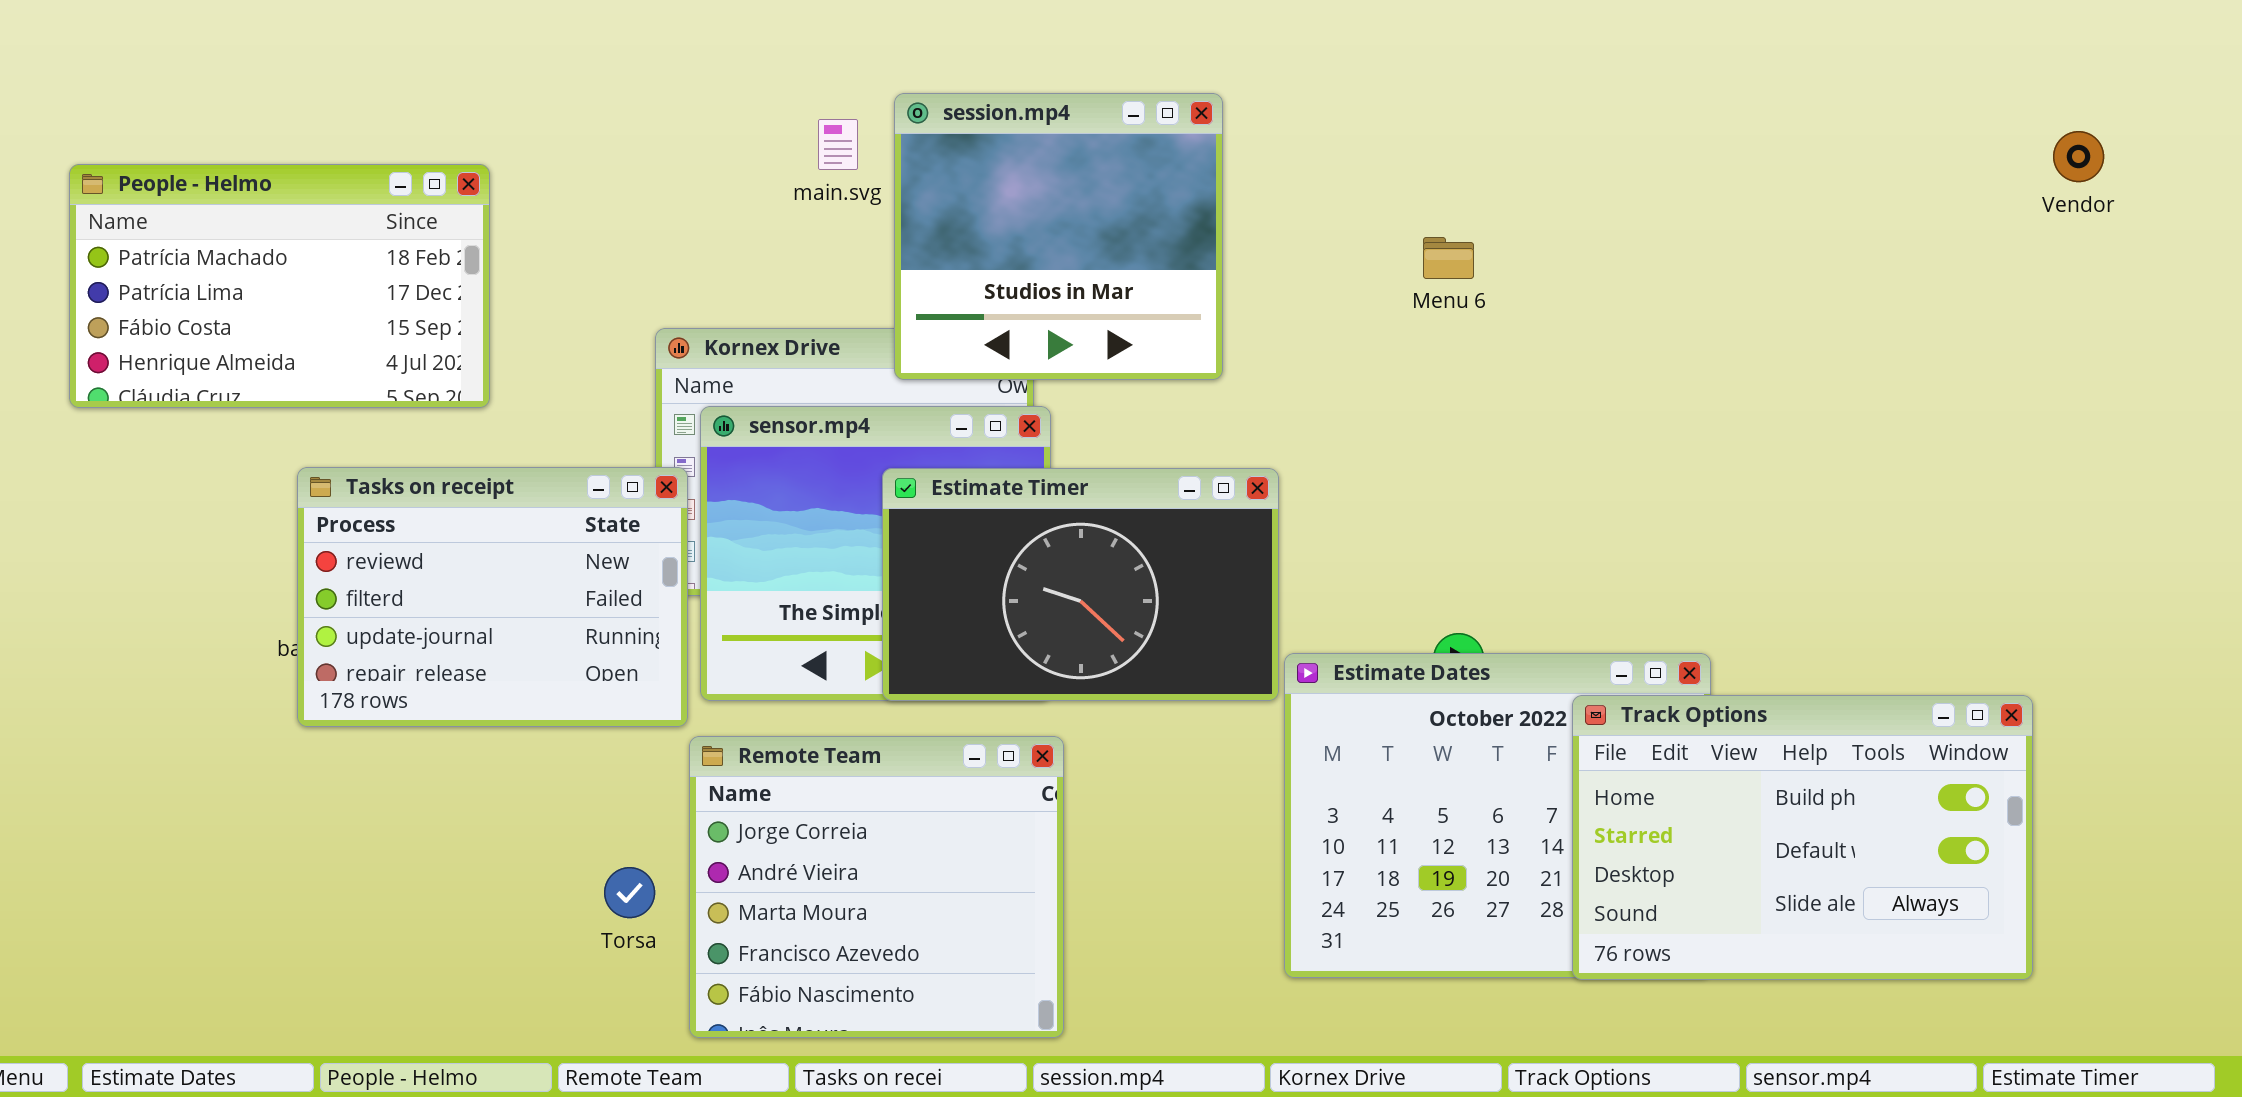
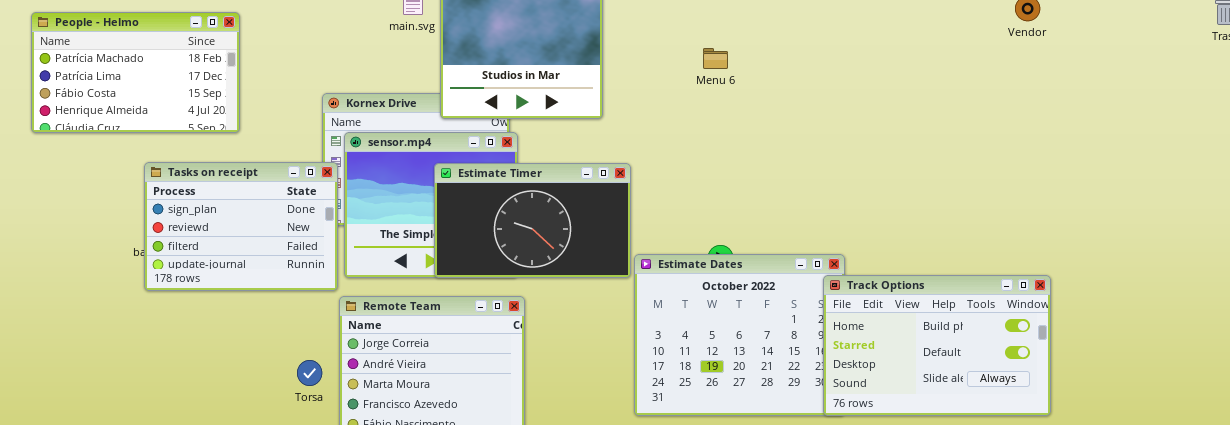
Tasks on receipt: [297,467,688,727] -> [144,162,338,291], scrolled up 1 row
Track Options: [1572,695,2033,980] -> [823,275,1051,416], moved

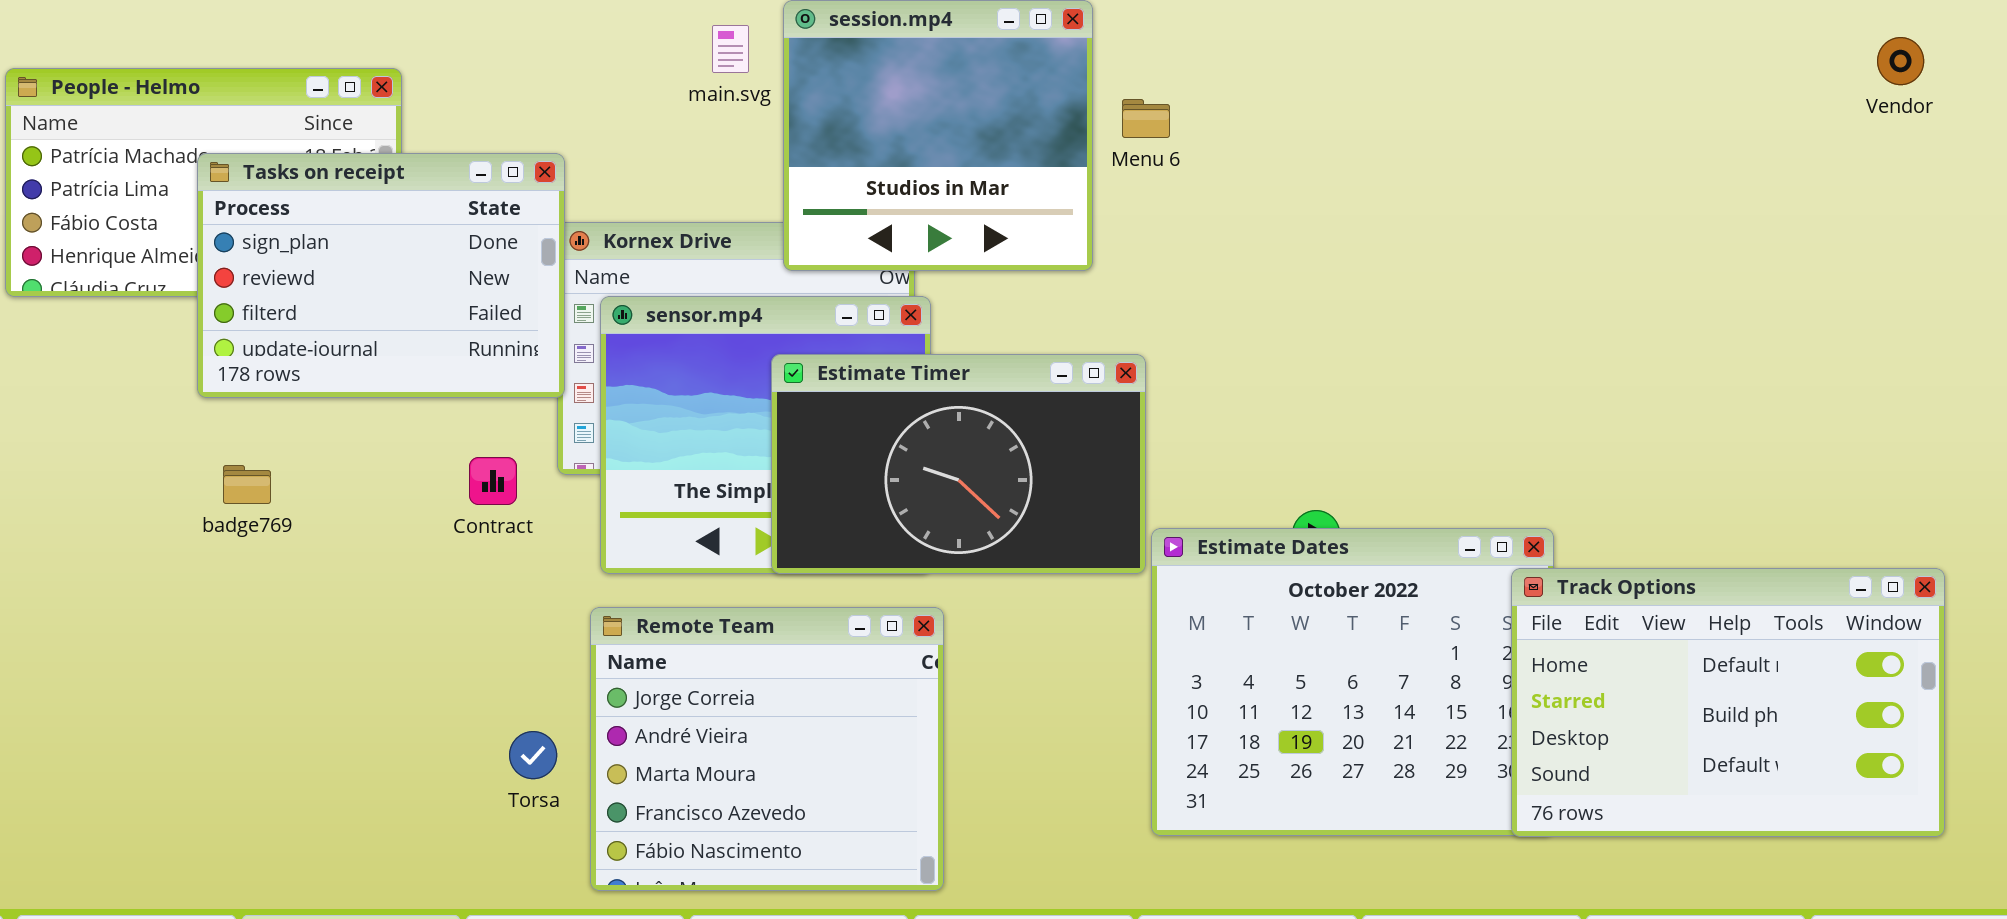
Menu 6: [703,48,728,69] -> [1122,99,1170,138], moved
Tasks on receipt: [144,162,338,291] -> [197,153,565,398], moved
Track Options: [823,275,1051,416] -> [1511,568,1945,837], scrolled up 1 row

